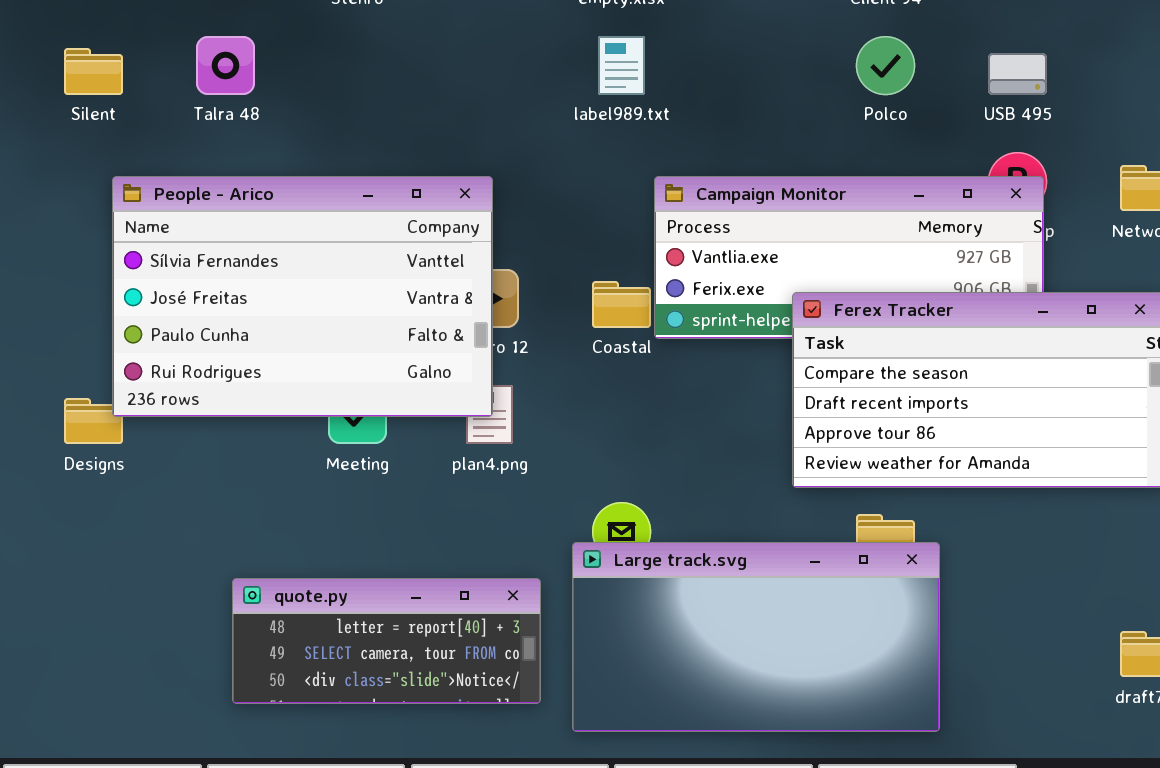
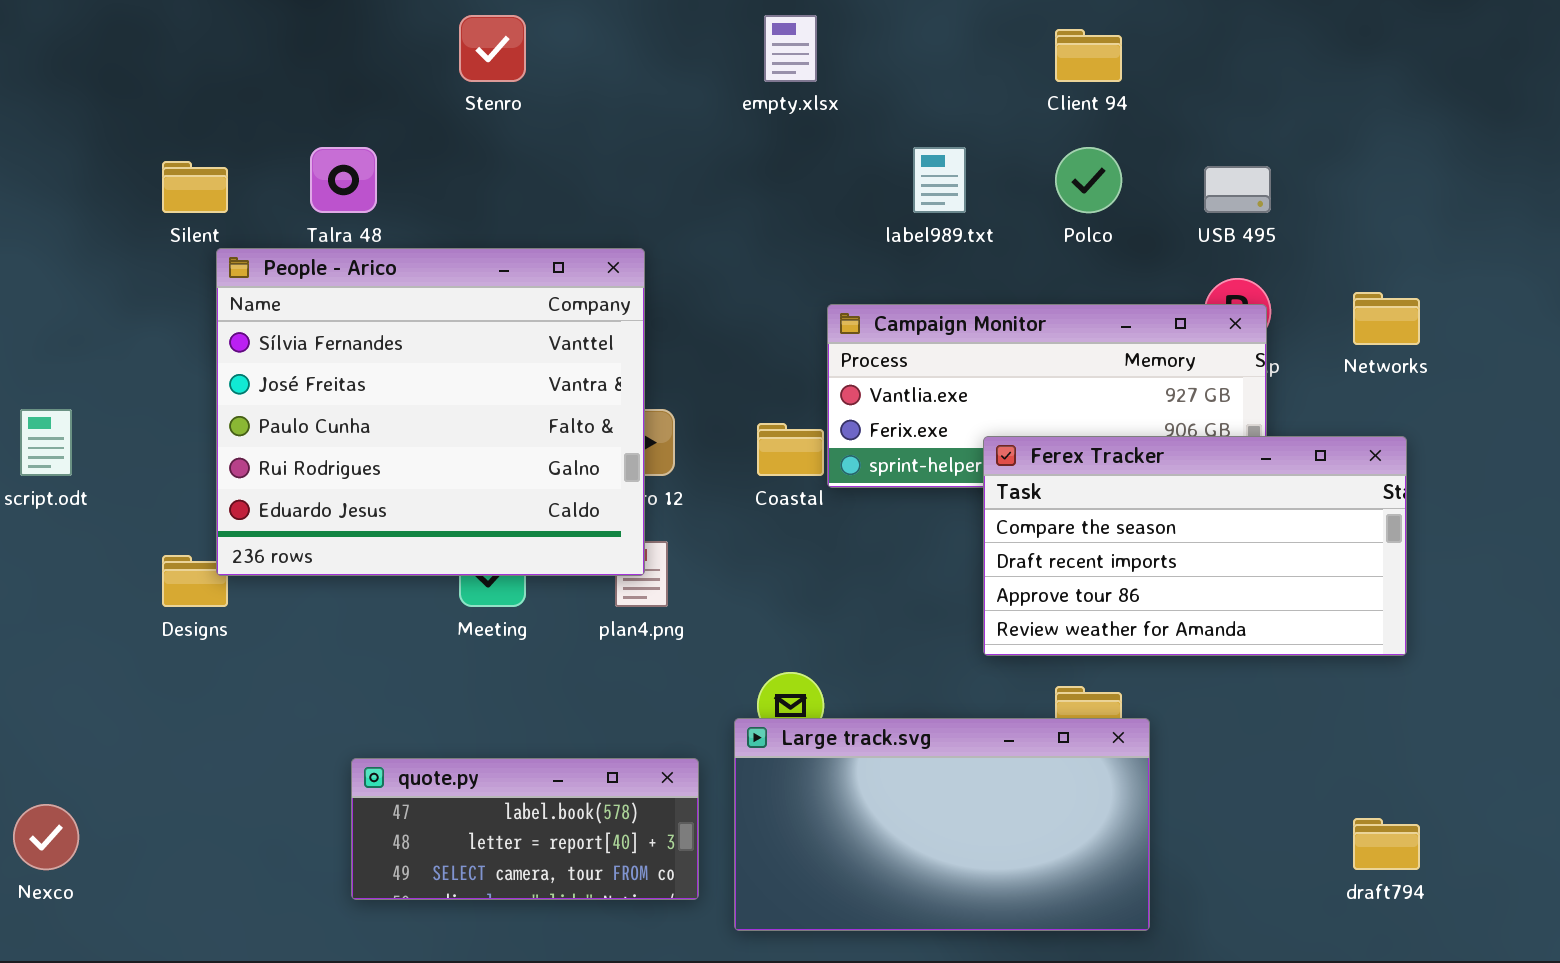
label989.txt: [598,36,645,95] -> [913,147,966,213], moved
People - Arico: [112,176,493,417] -> [216,248,645,576], resized
quote.py: [232,578,541,704] -> [351,758,699,900], scrolled up 1 row

